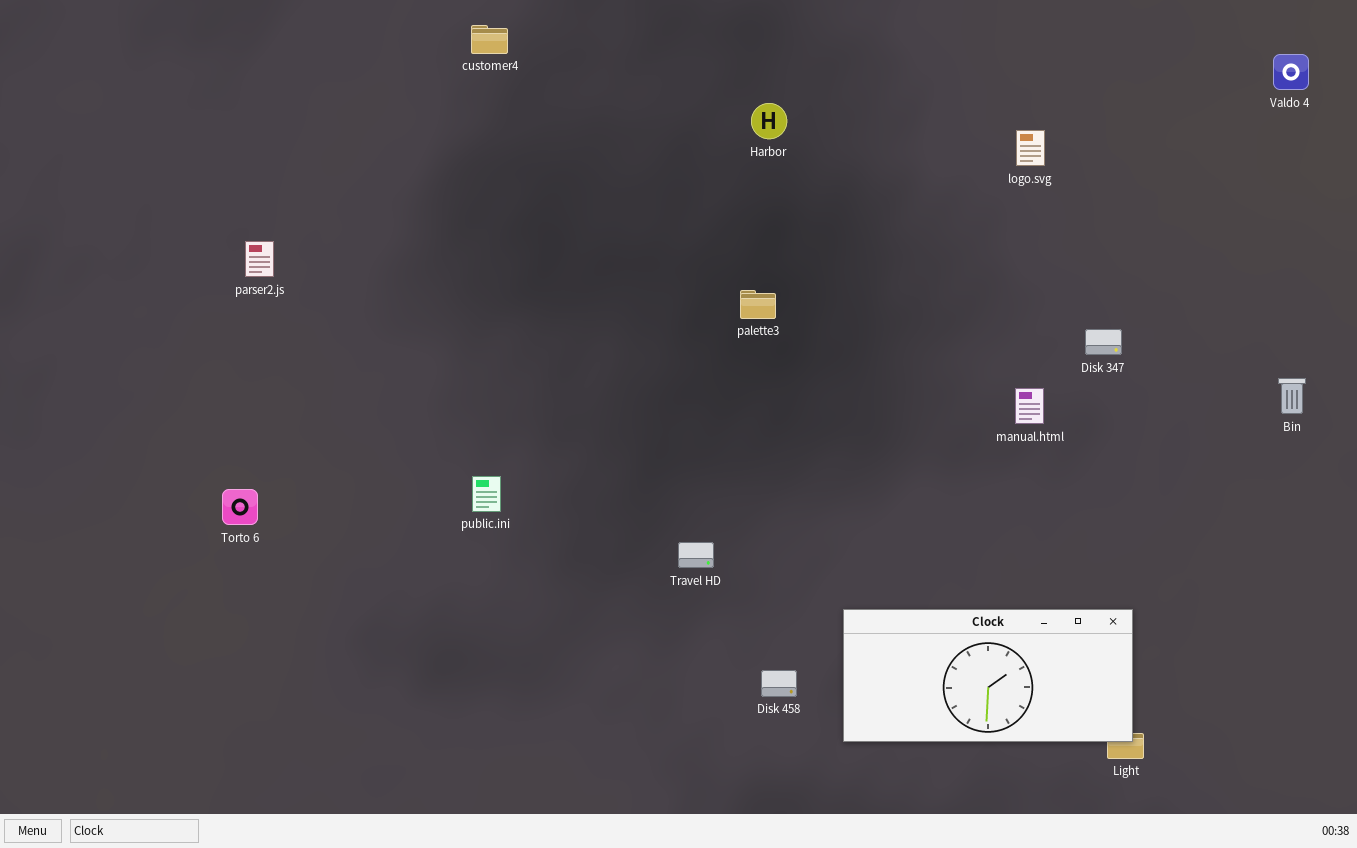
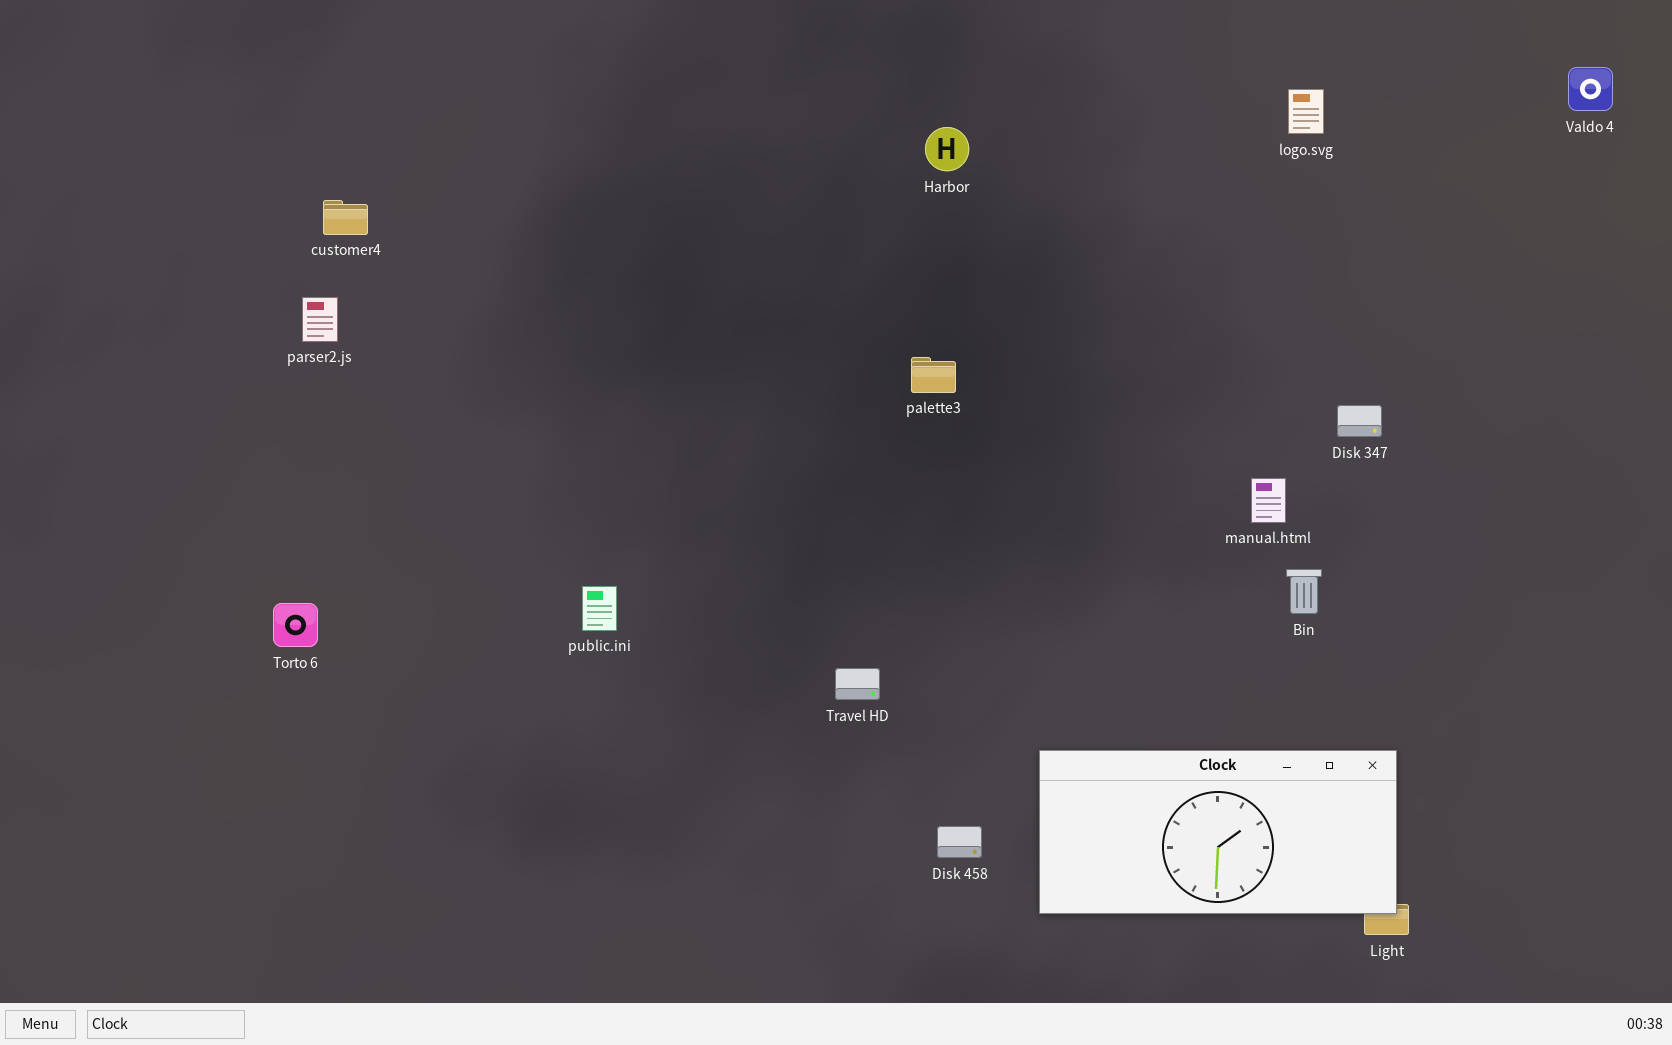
customer4: [471,25,508,54] -> [323,200,368,235], moved
logo.svg: [1016,130,1045,166] -> [1288,89,1324,134], moved
Bin: [1278,378,1306,414] -> [1286,569,1322,614], moved

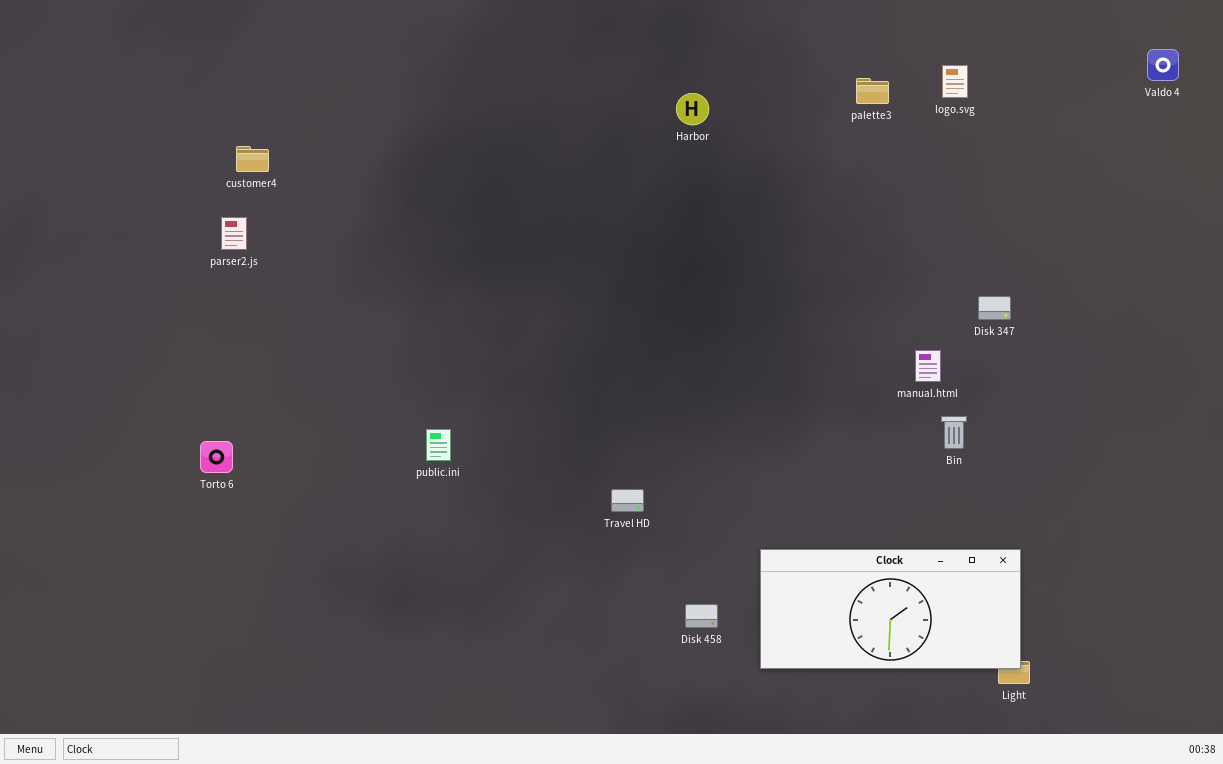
palette3: [911,357,956,393] -> [856,78,889,104], moved

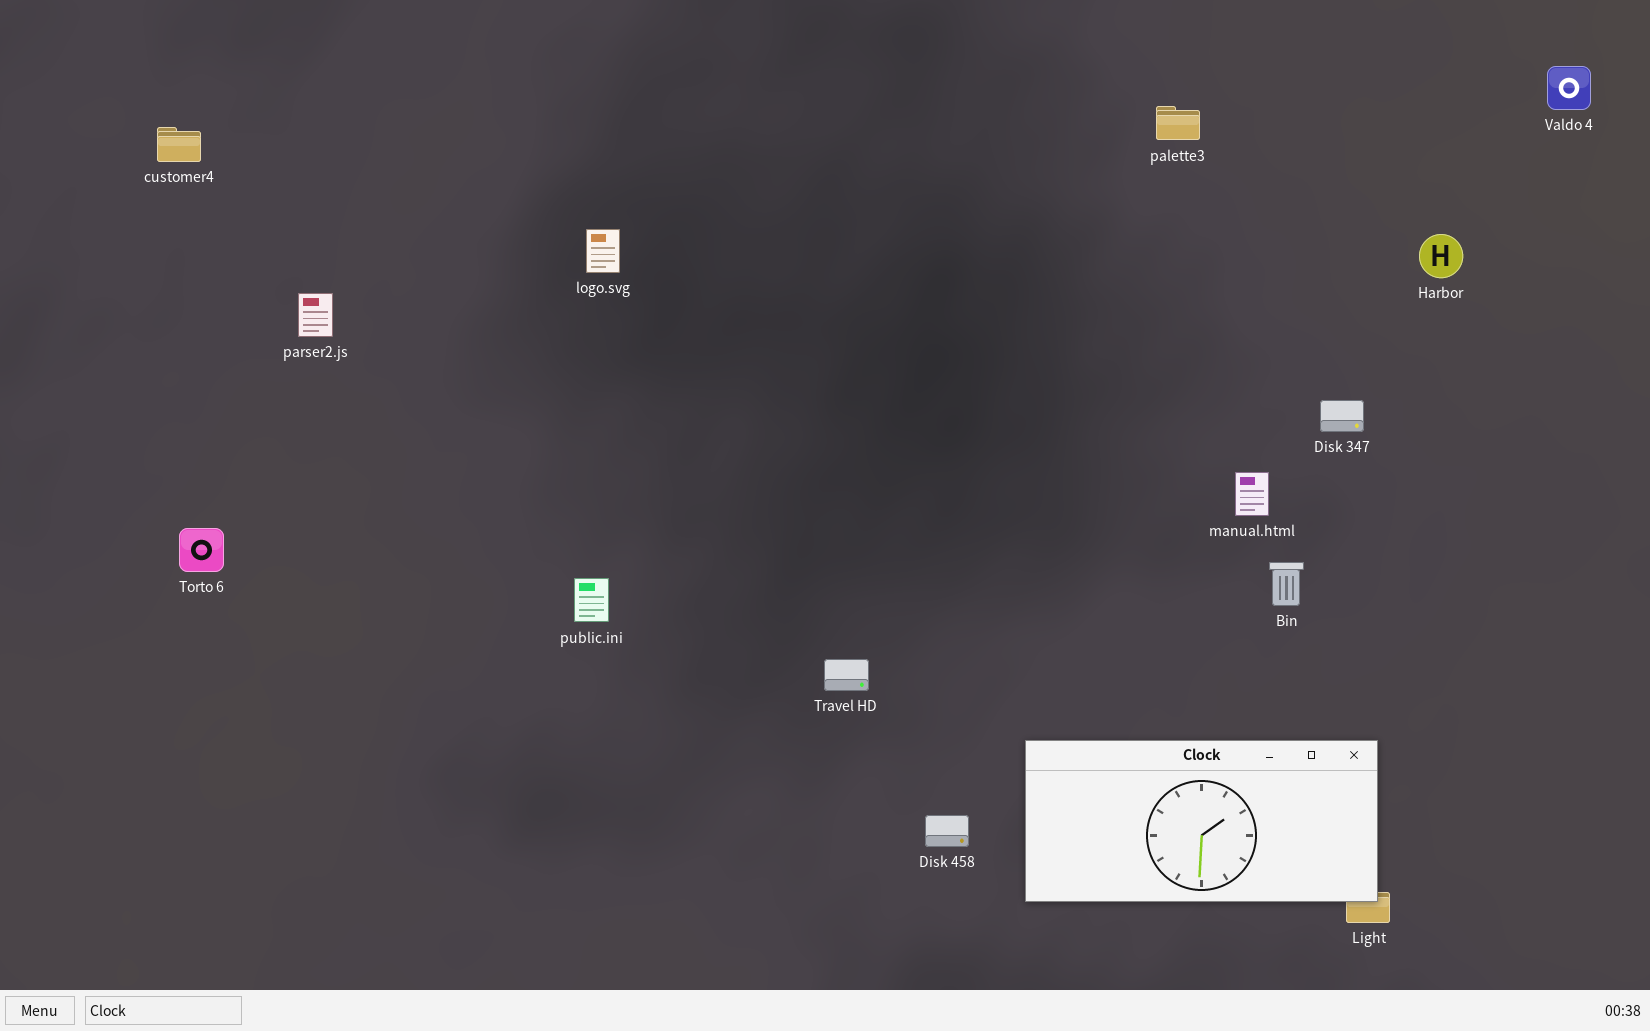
logo.svg: [942,65,968,98] -> [586,229,620,273], moved
Harbor: [676,93,709,125] -> [1419,234,1463,278], moved
customer4: [236,146,269,172] -> [157,127,201,162], moved
Torto 6: [200,441,233,473] -> [179,528,224,572], moved

